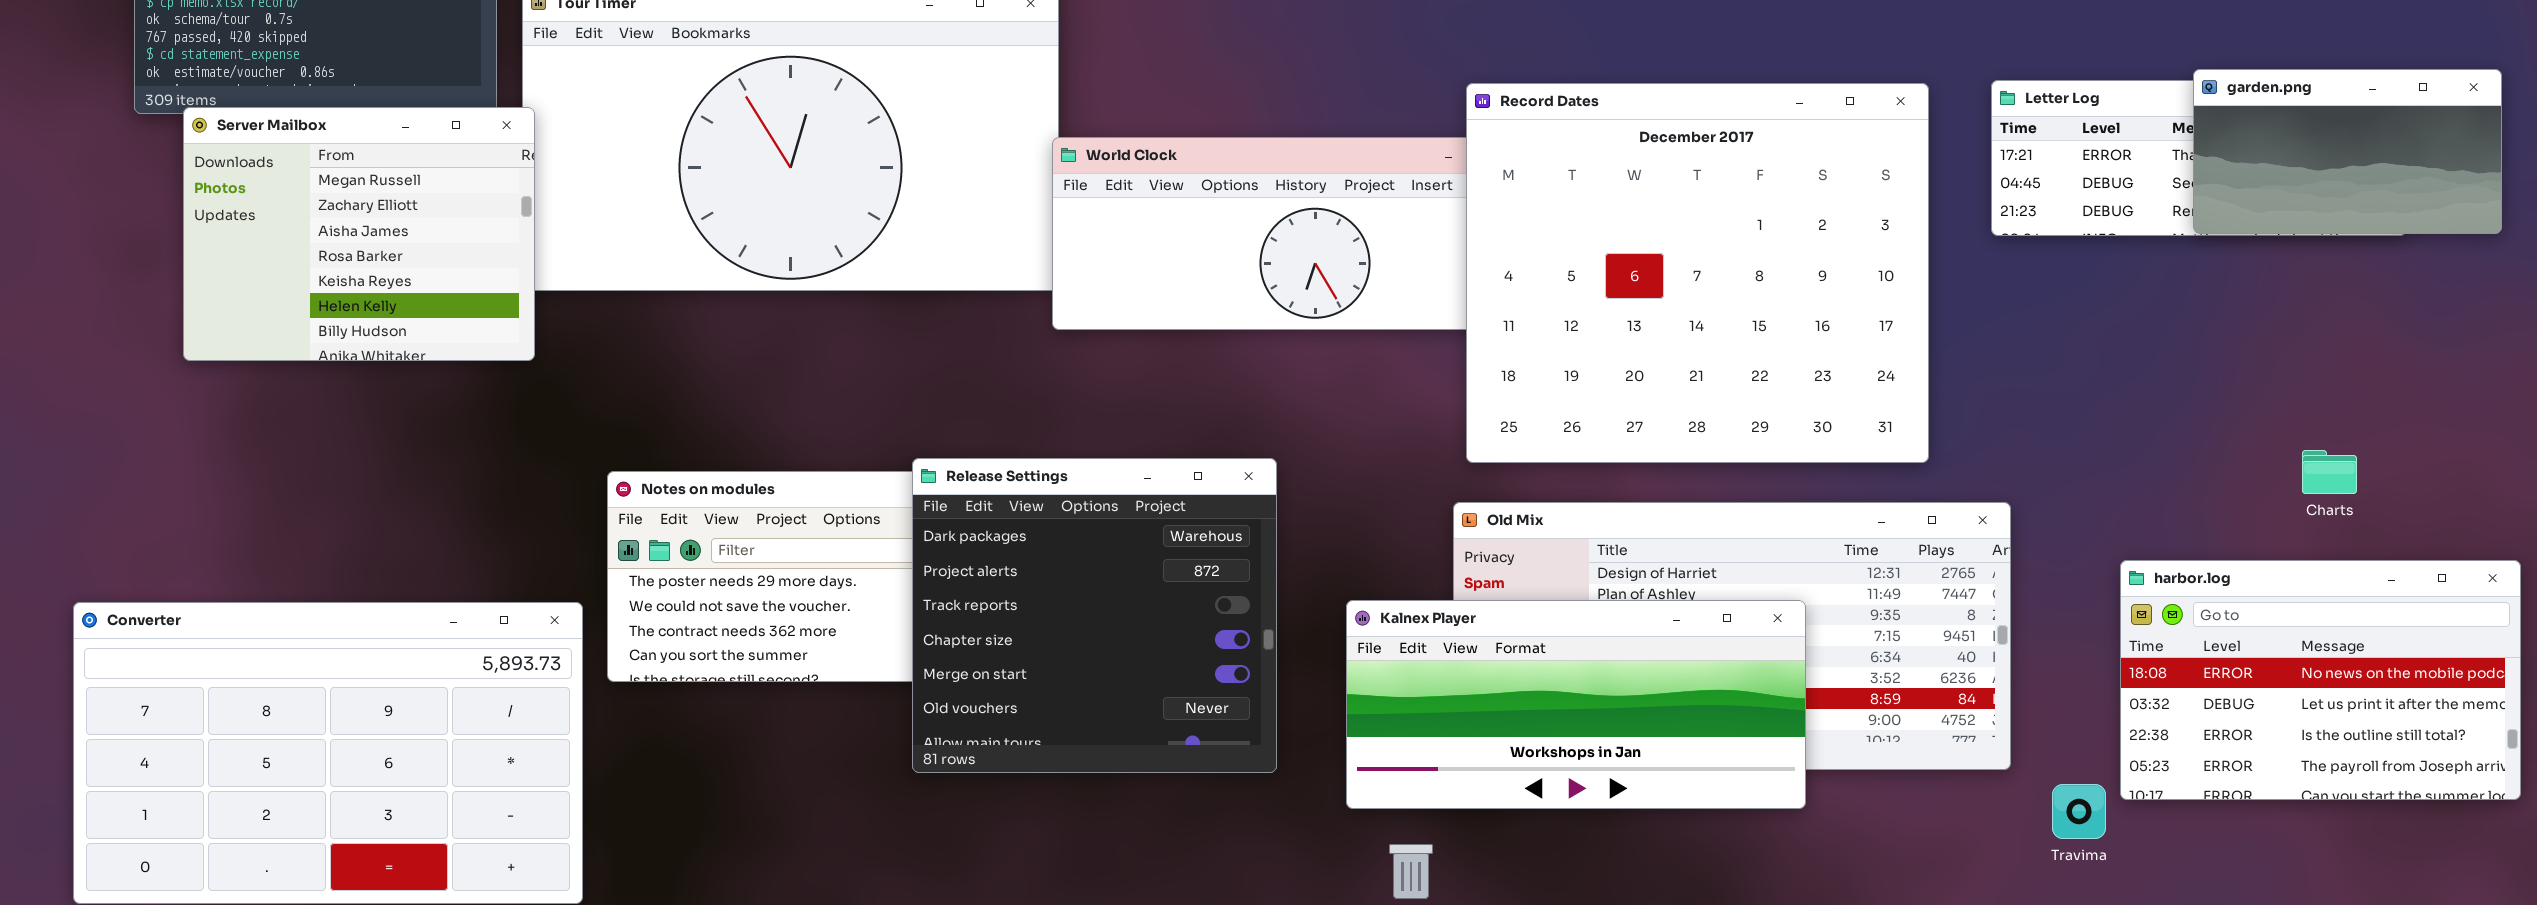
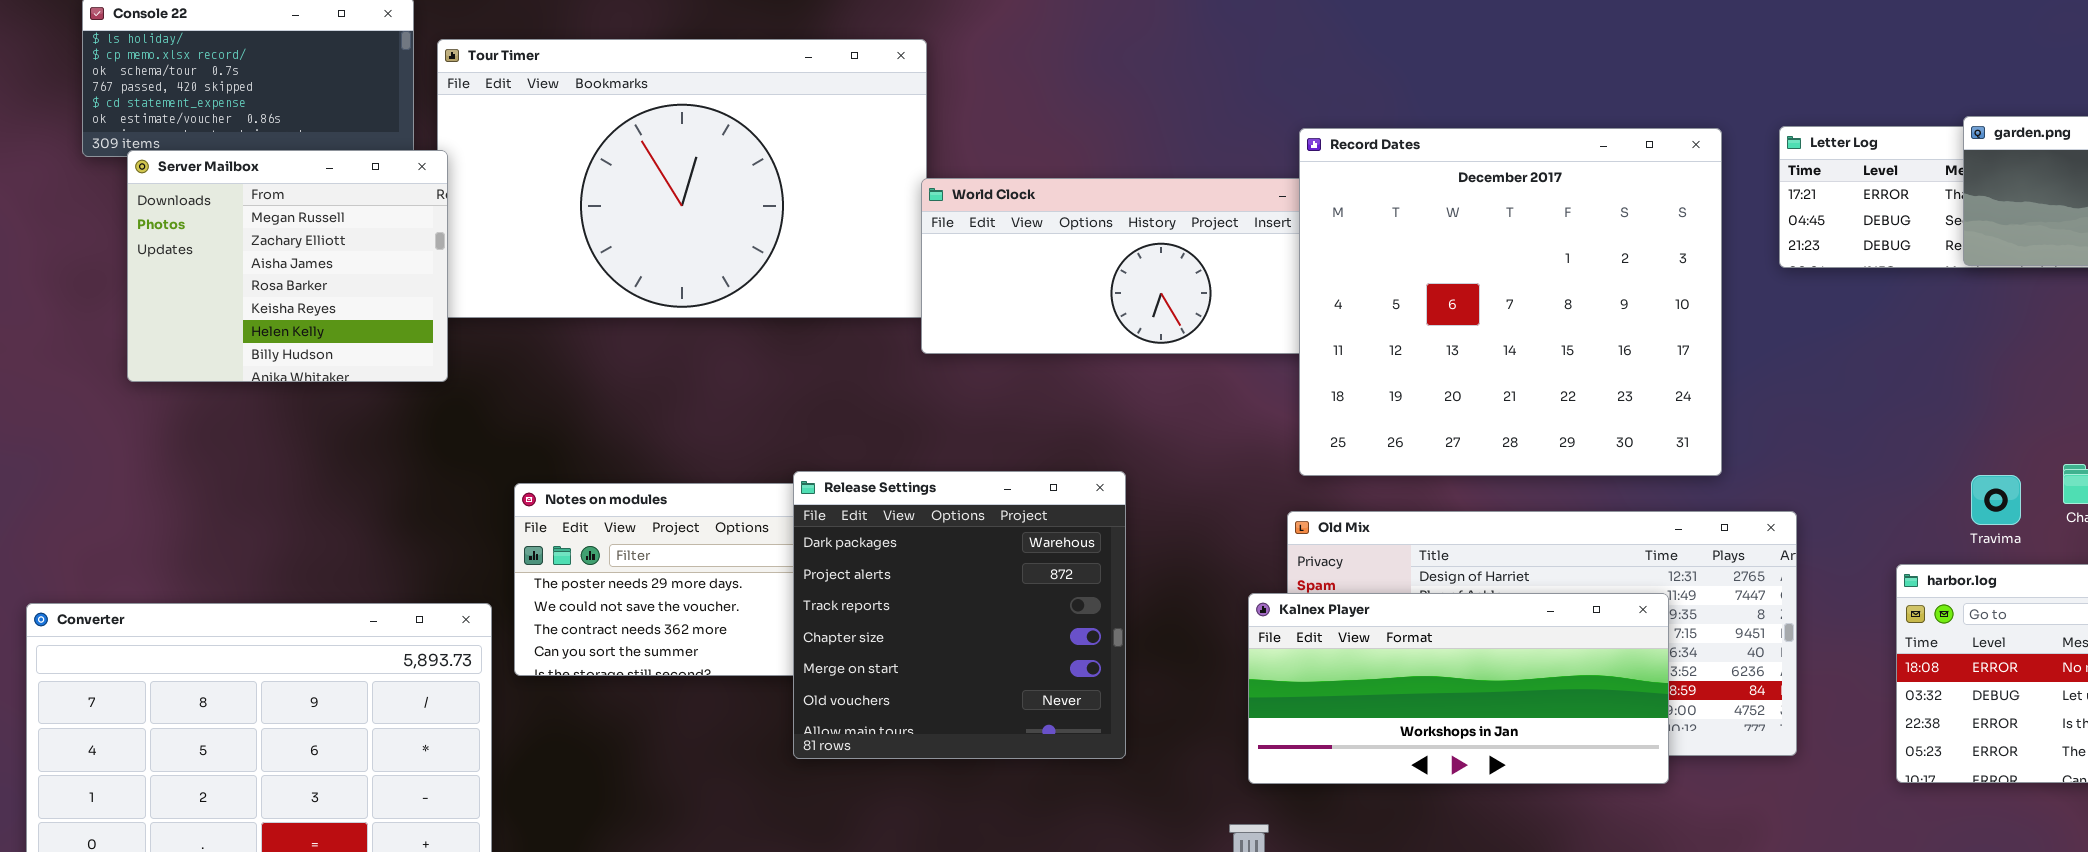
Kalnex Player: [1346,600,1806,809] -> [1248,593,1669,784], moved
Travima: [2052,784,2106,839] -> [1971,475,2021,525], moved

